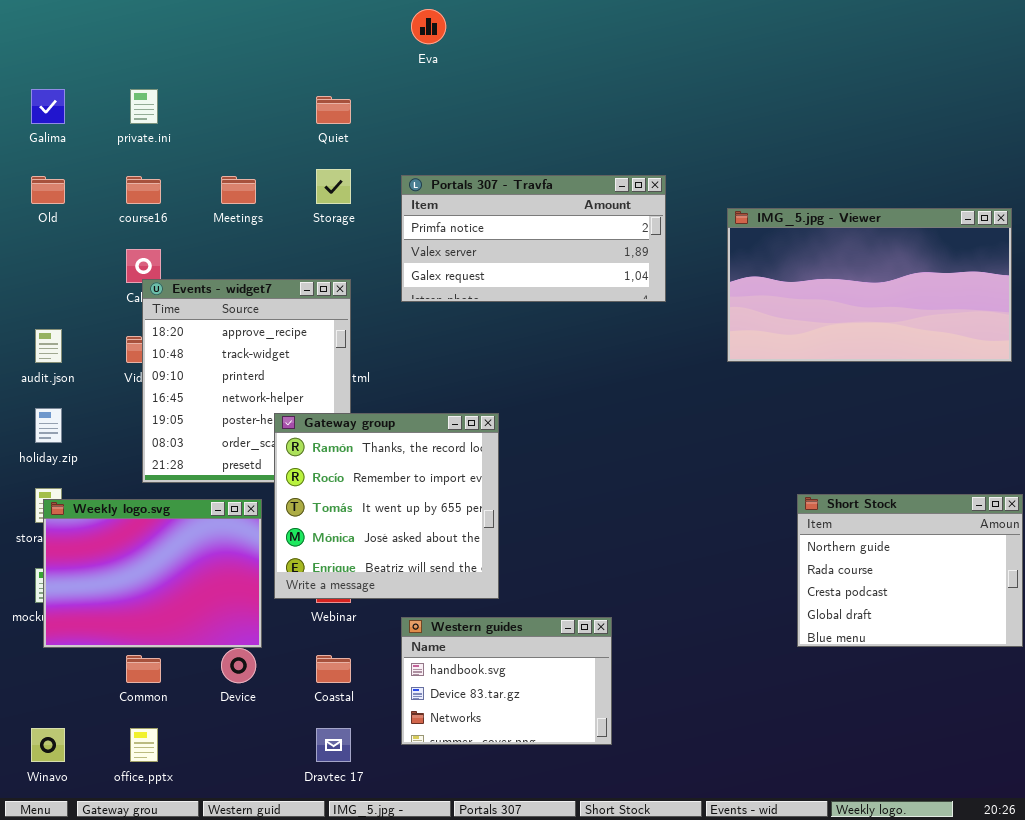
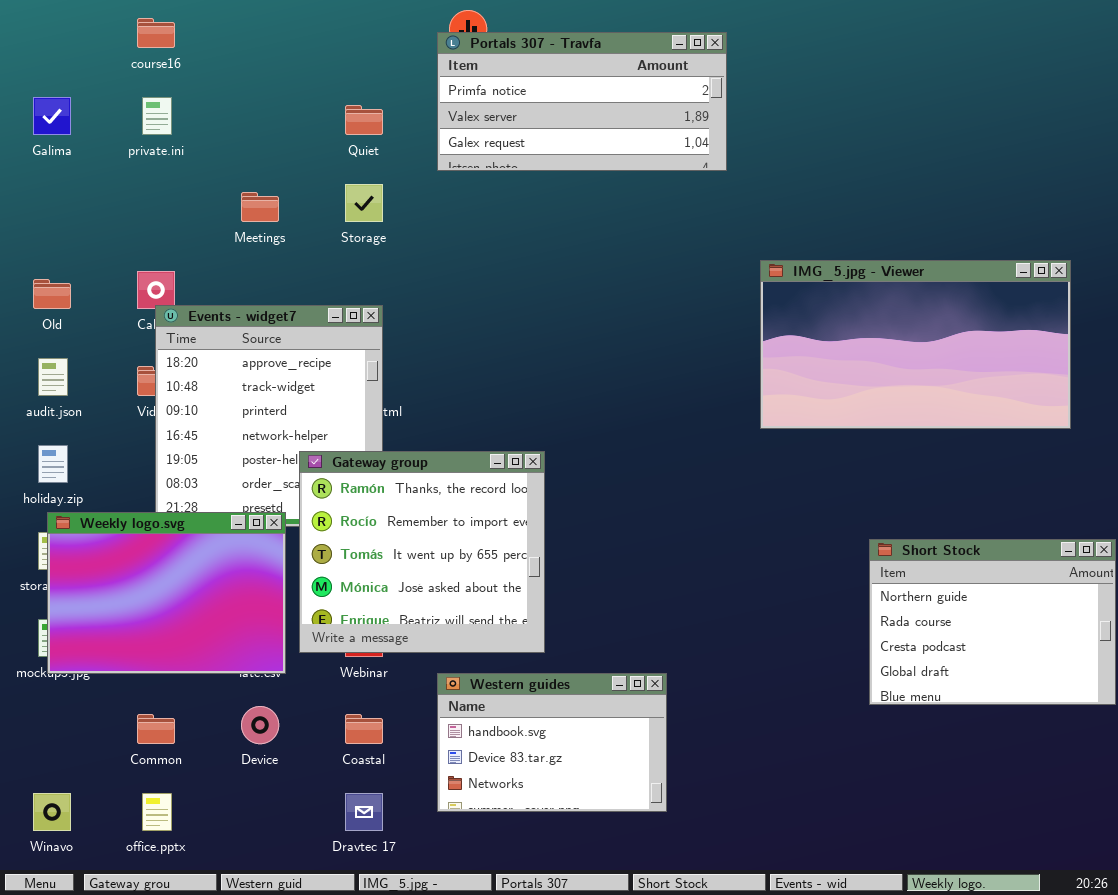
Portals 307 - Travfa: [401,175,666,302] -> [437,32,727,171], moved
Old: [31,176,65,204] -> [33,279,71,309], moved
course16: [126,176,161,204] -> [137,18,175,48], moved
IMG_5.jpg - Viewer: [727,208,1012,362] -> [760,260,1071,429], moved
Weekly logo.svg: [43,499,262,648] -> [47,512,286,674], moved

